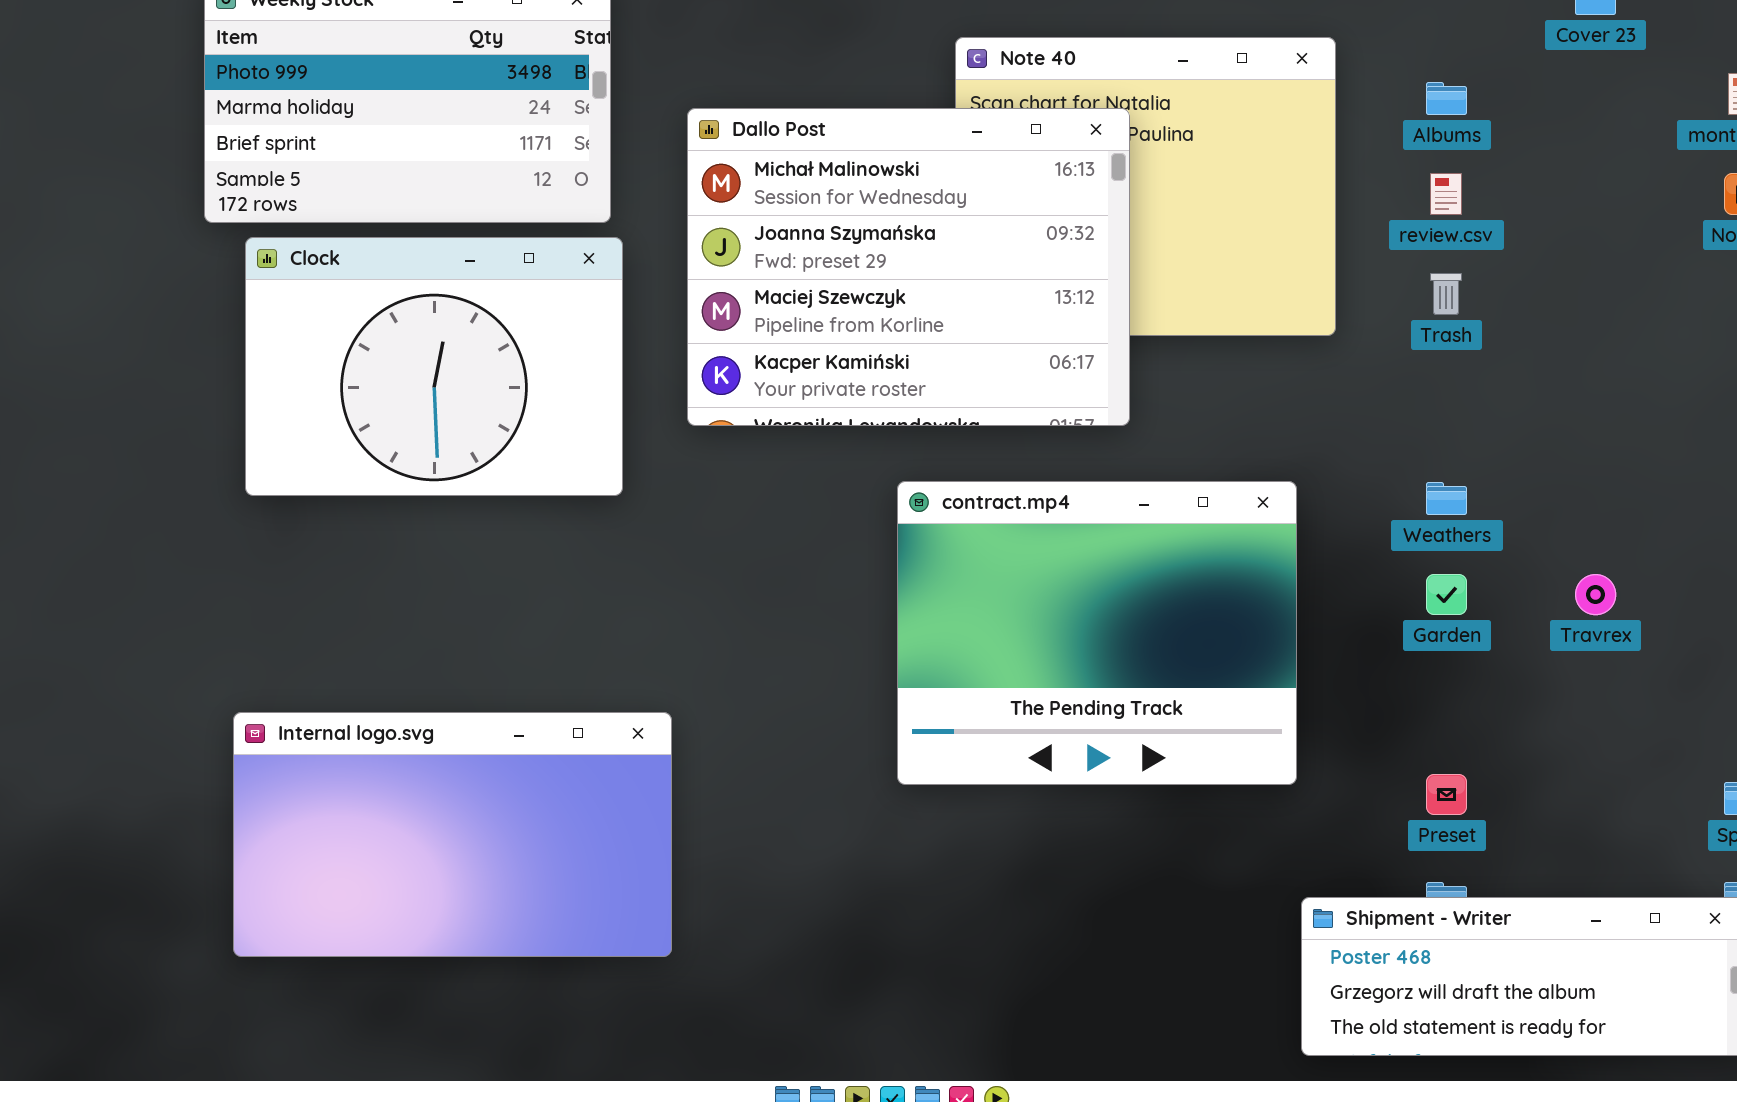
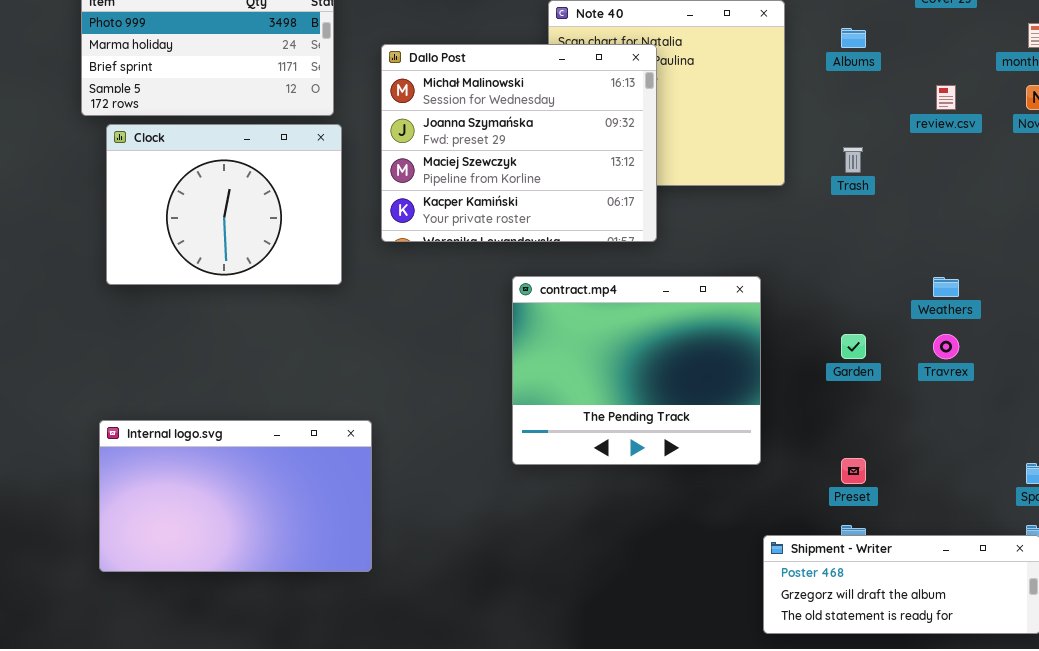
review.csv: [1430,173,1462,215] -> [936,85,956,110], moved
Weathers: [1426,482,1467,515] -> [933,277,959,297], moved

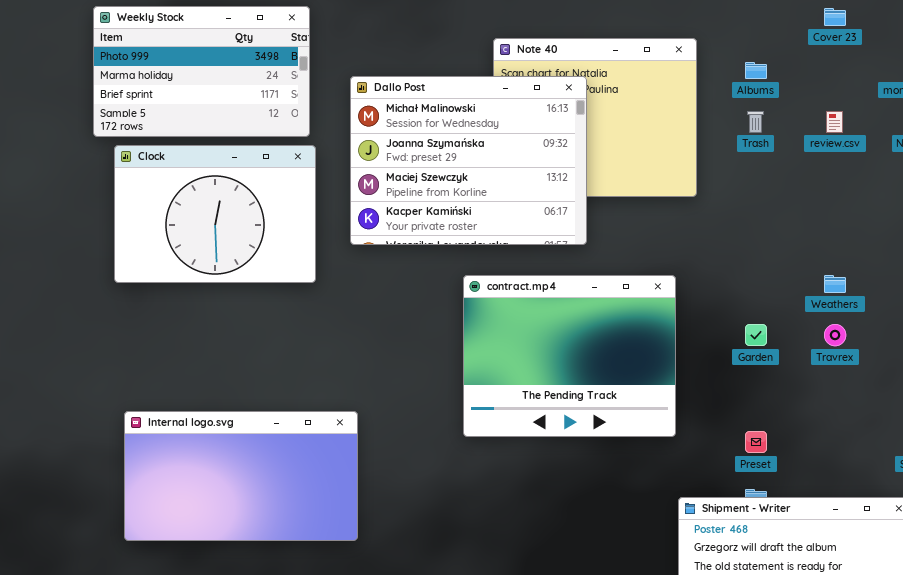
Trash: [843,147,863,173] -> [747,111,764,133], moved
Internal logo.svg: [99,420,372,572] -> [124,411,358,541], moved

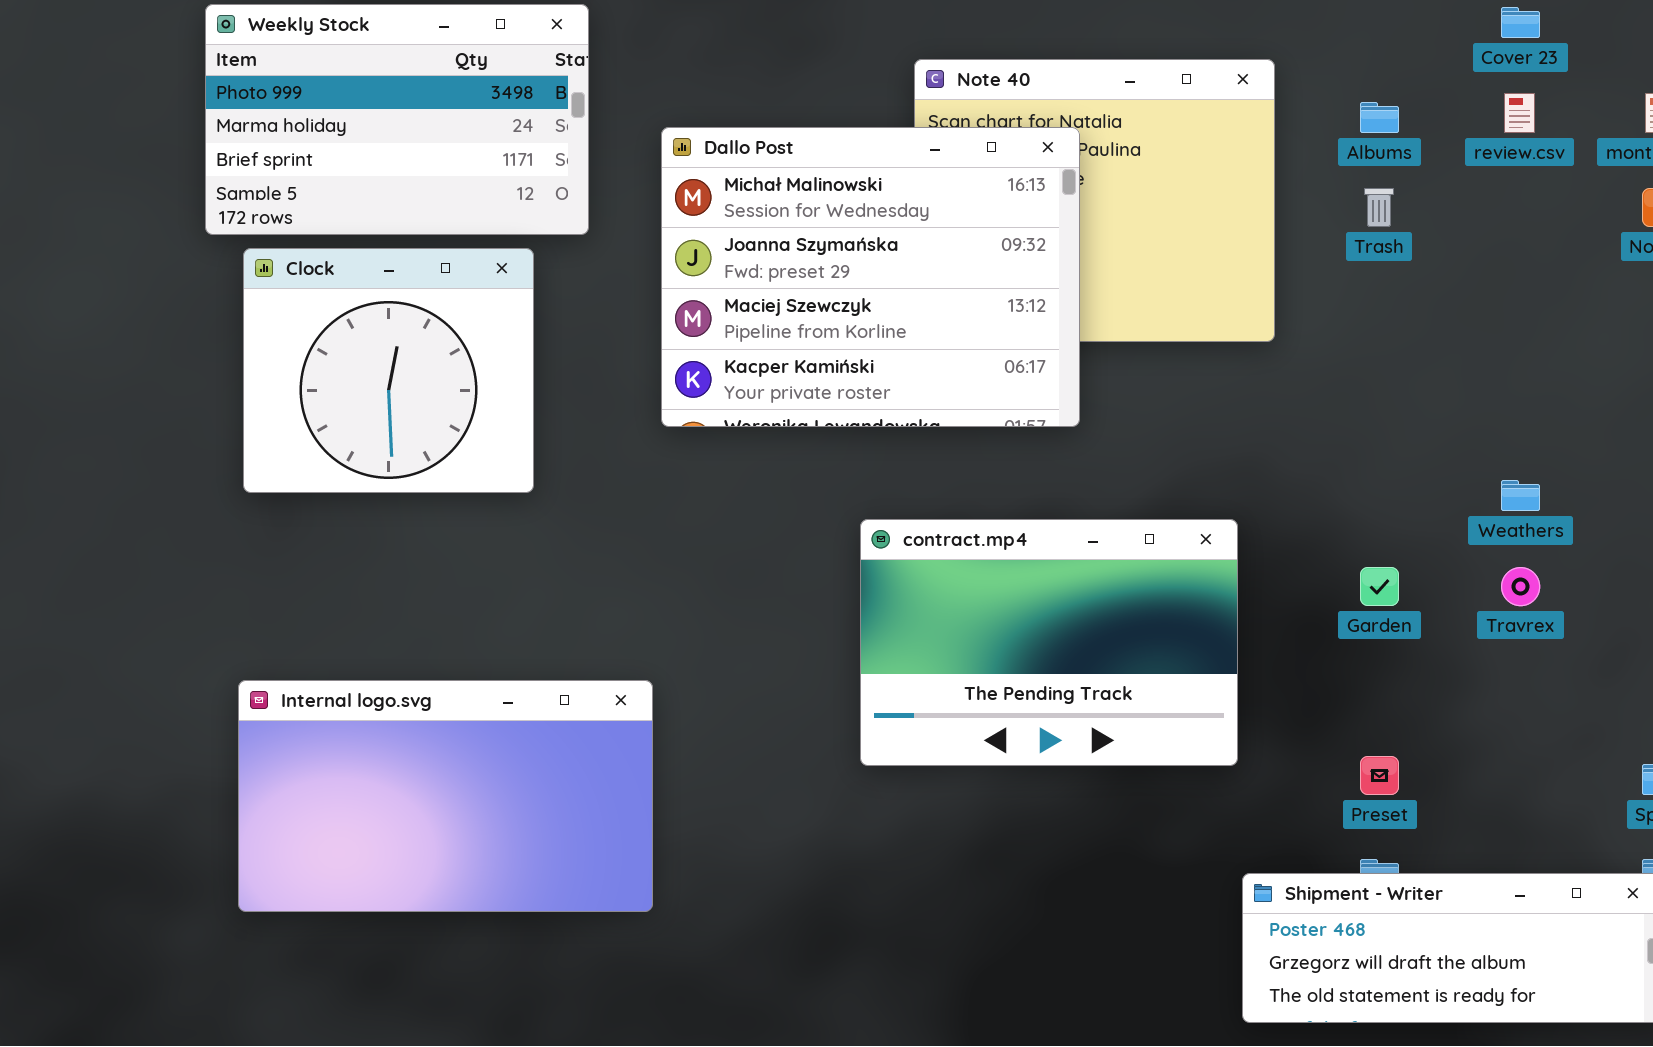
review.csv: [826,111,843,133] -> [1504,93,1535,133], moved
Clock: [114,145,316,283] -> [243,248,534,493], resized
contract.mp4: [463,275,676,437] -> [860,519,1238,766], resized
Internal logo.svg: [124,411,358,541] -> [238,680,653,912], moved

